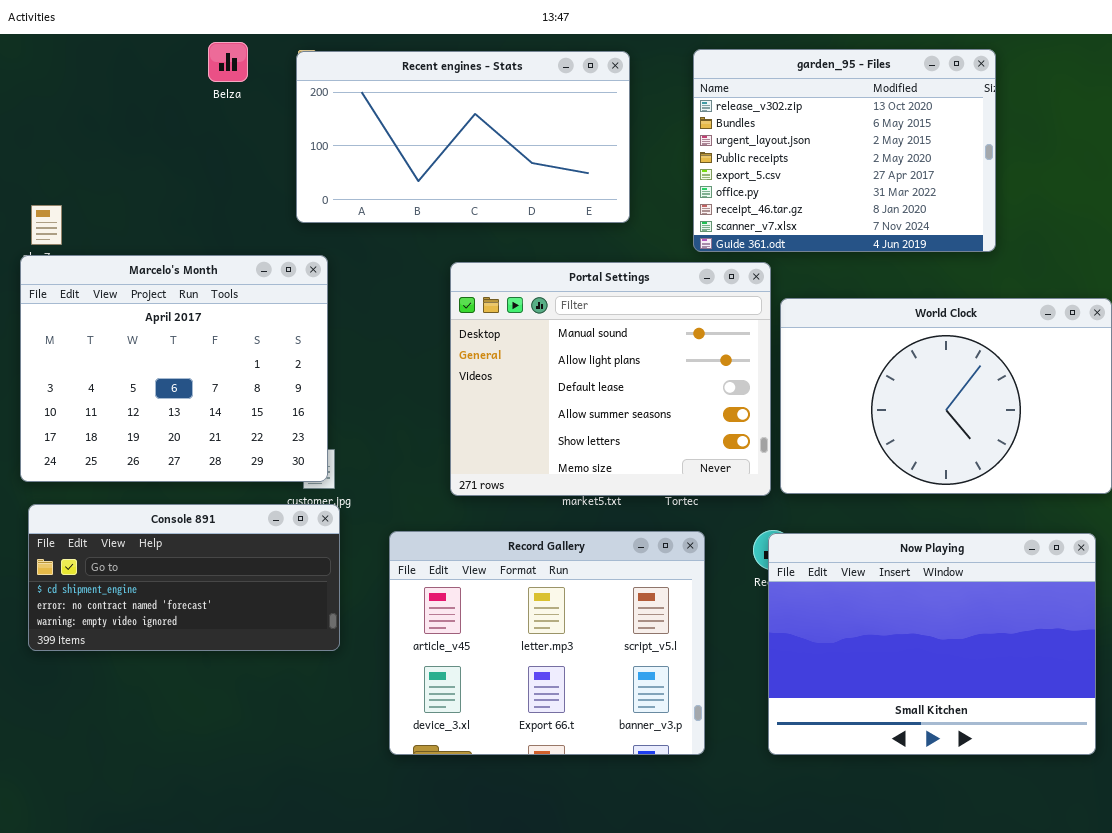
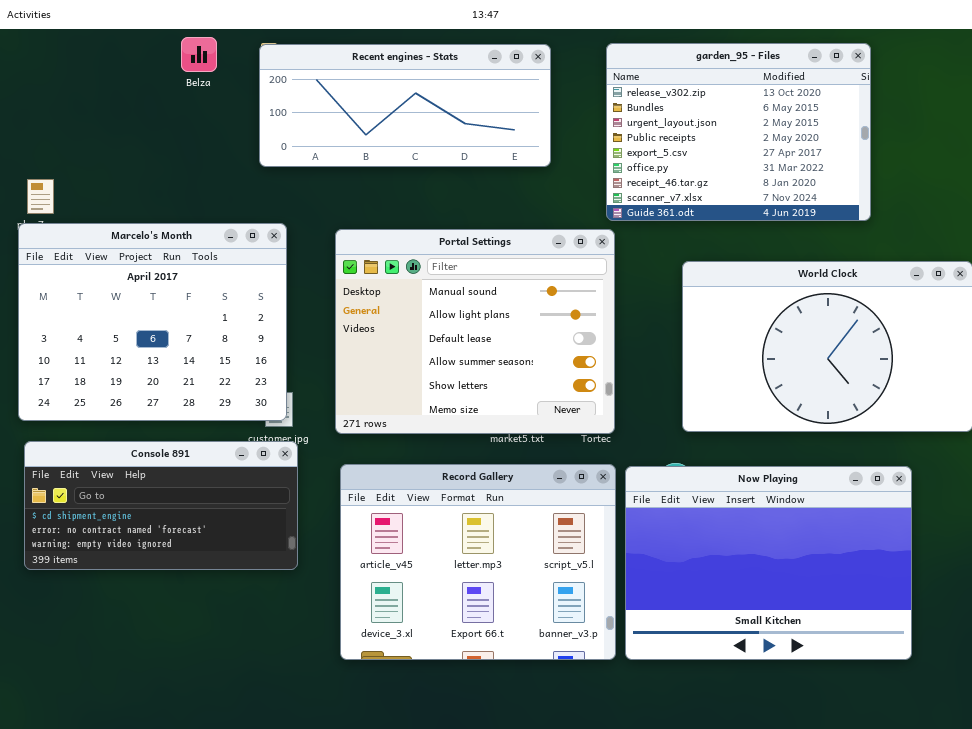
Recent engines - Stats: [296,51,630,223] -> [259,44,551,167], resized
Portal Settings: [450,262,771,496] -> [335,229,615,434], moved
Now Playing: [768,533,1096,755] -> [625,466,912,660], moved

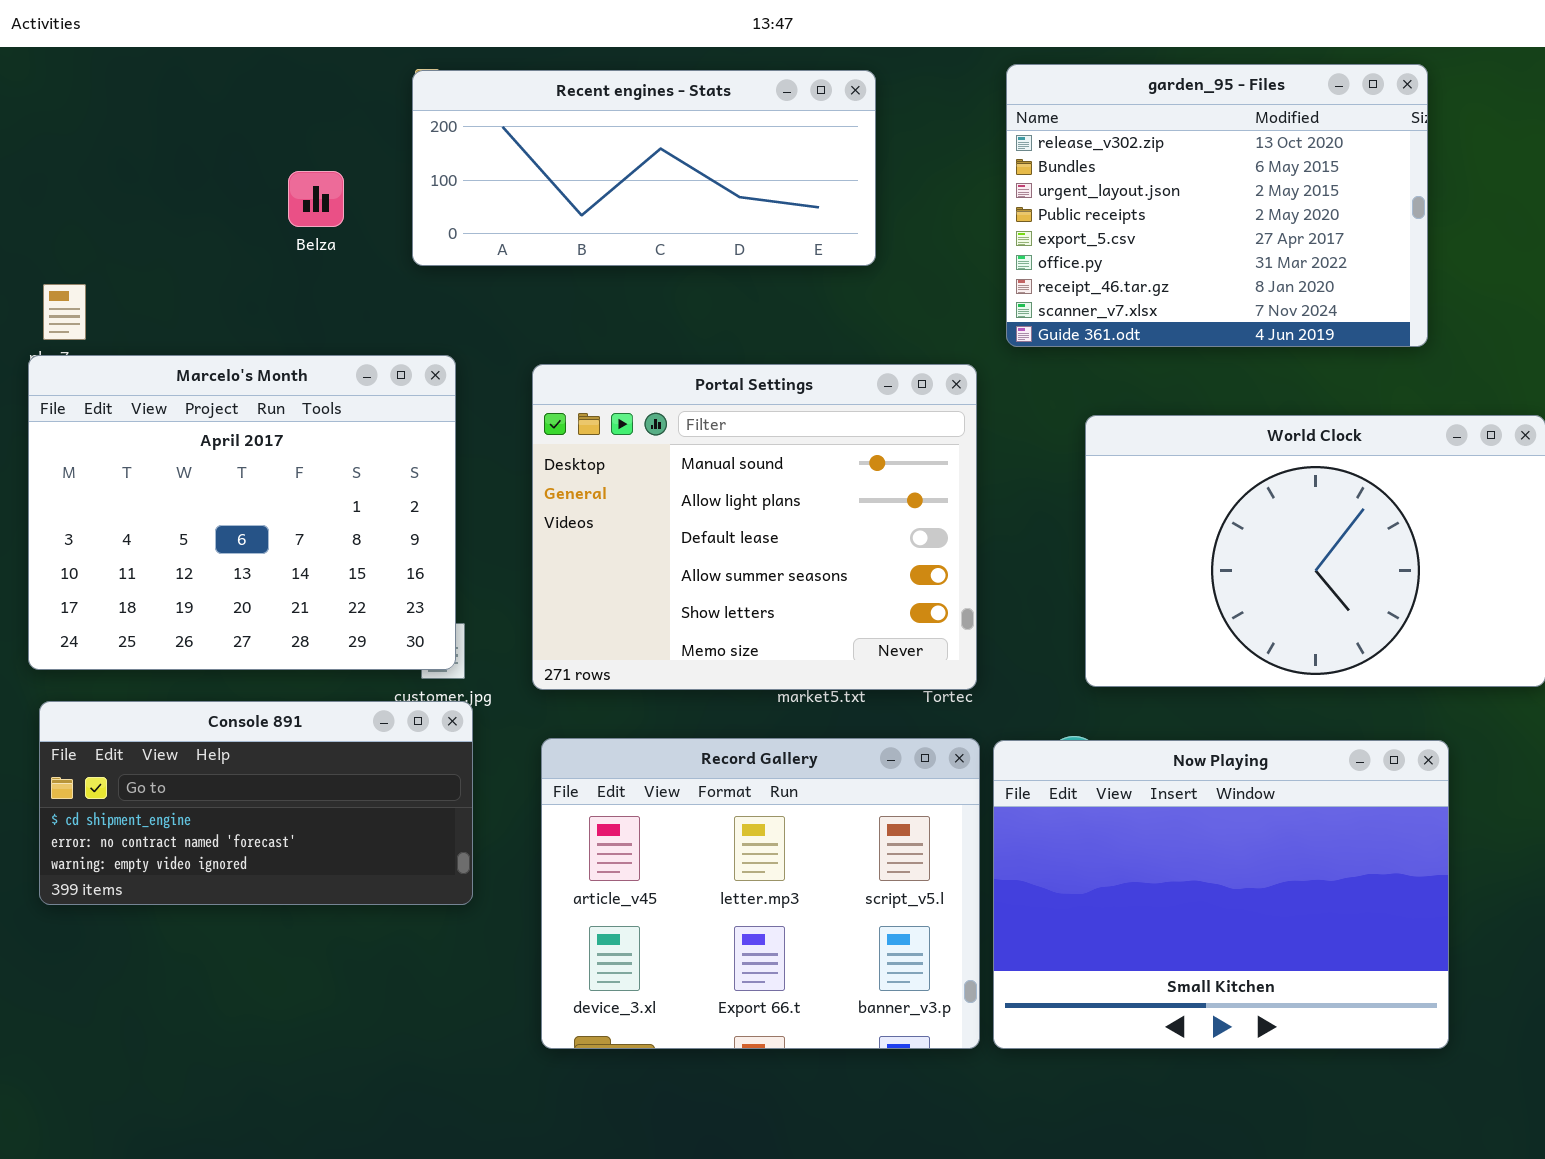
Belza: [181,37,217,72] -> [288,171,344,227], moved
garden_95 - Files: [606,43,871,221] -> [1006,64,1428,347], moved

